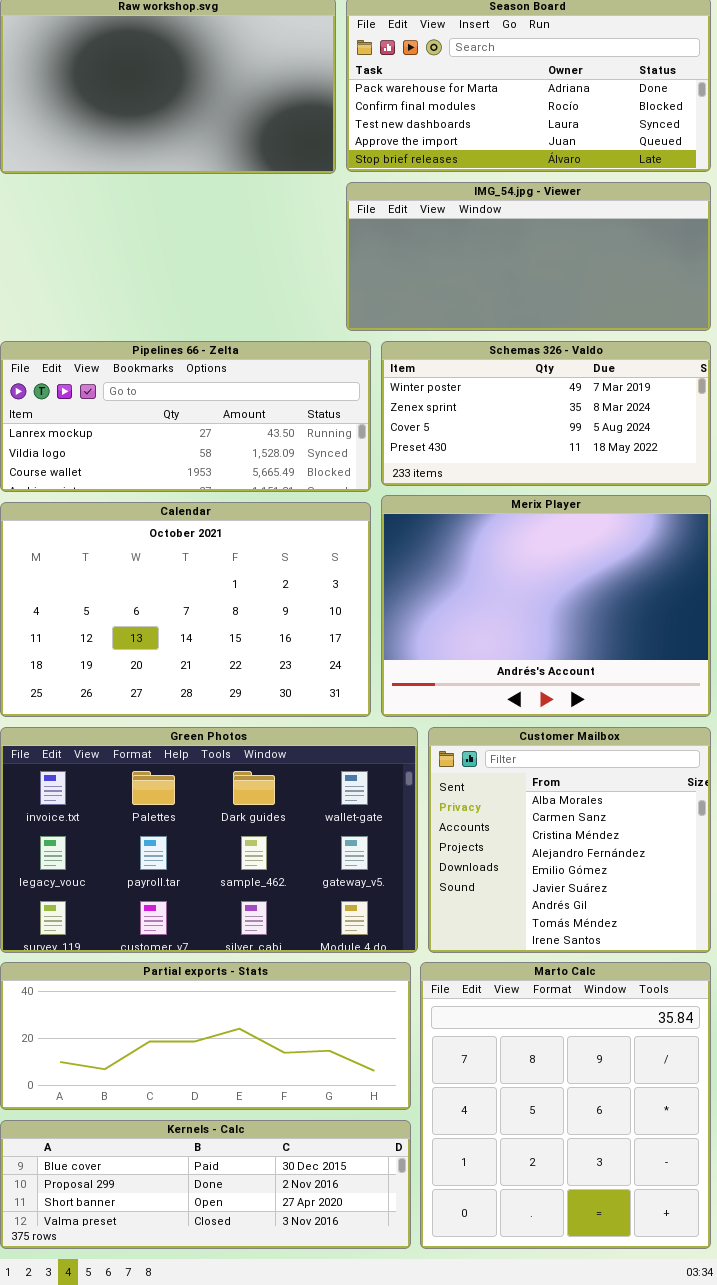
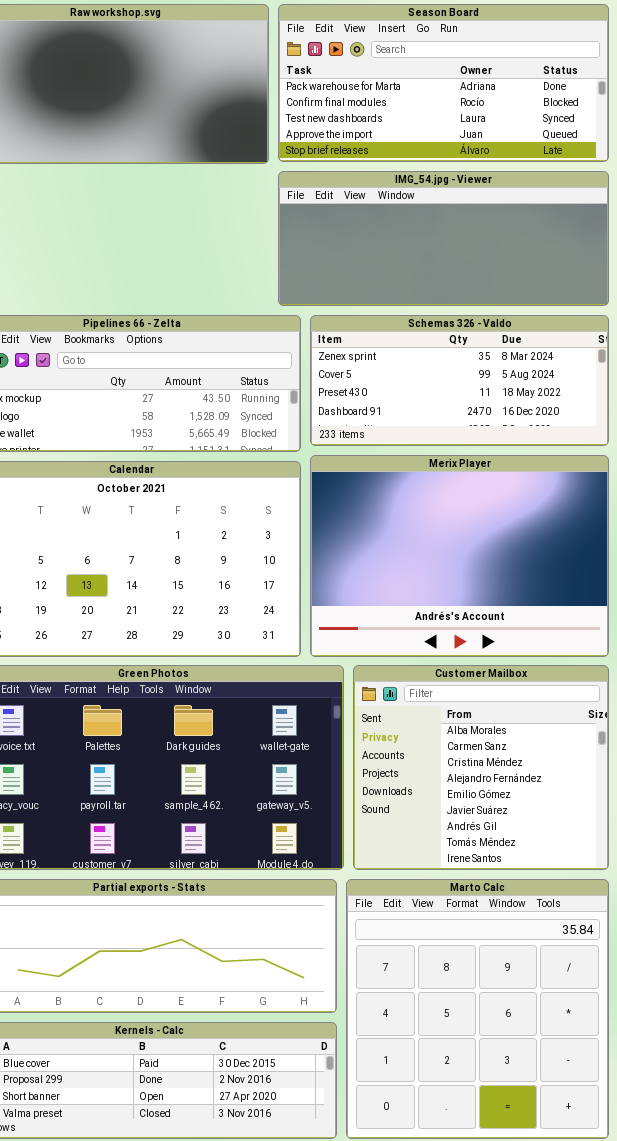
Schemas 326 - Valdo: [381,341,711,486] -> [310,315,609,446], scrolled down 1 row

